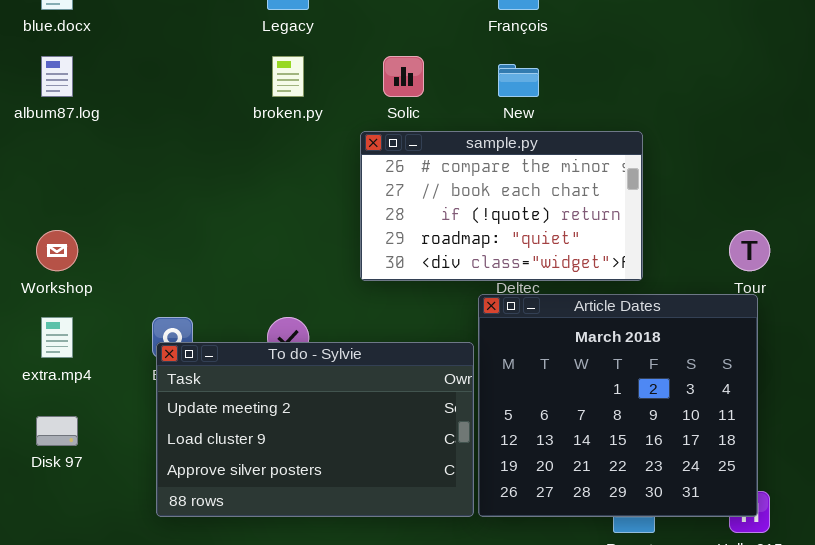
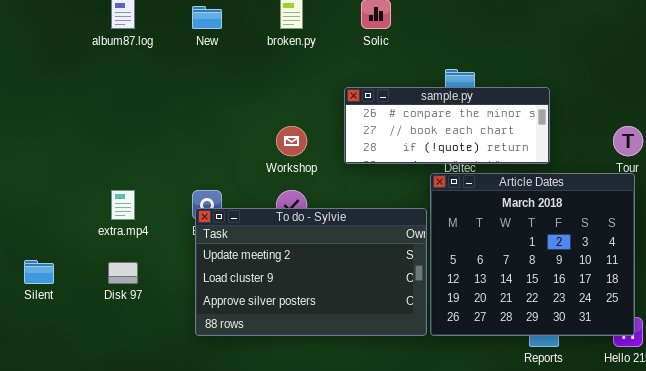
New: [498,64,539,97] -> [192,6,222,29], moved
sample.py: [360,131,643,281] -> [344,87,550,164], resized
Workshop: [36,230,78,271] -> [276,126,307,156], moved

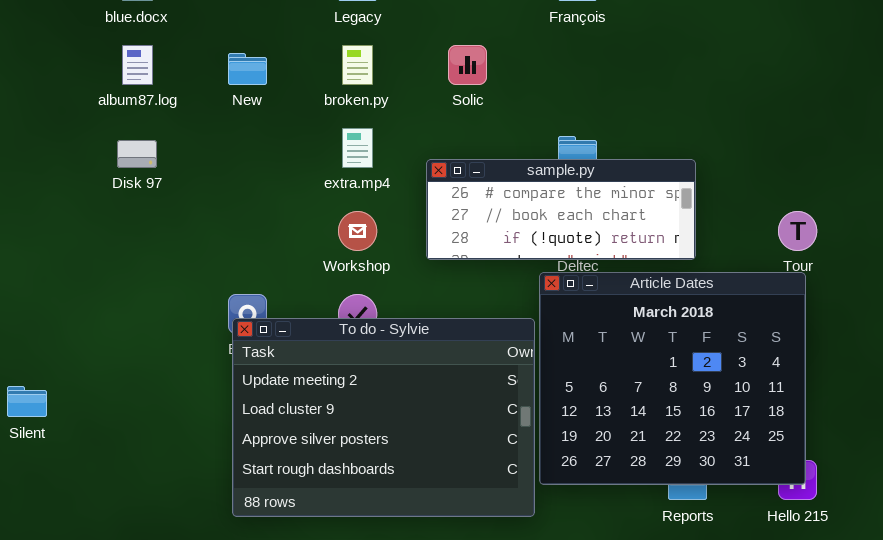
extra.mp4: [111,190,135,220] -> [342,128,373,168], moved
To do - Sylvie: [195,208,427,336] -> [232,318,535,517], resized
Disk 97: [108,262,138,284] -> [117,140,157,168], moved

